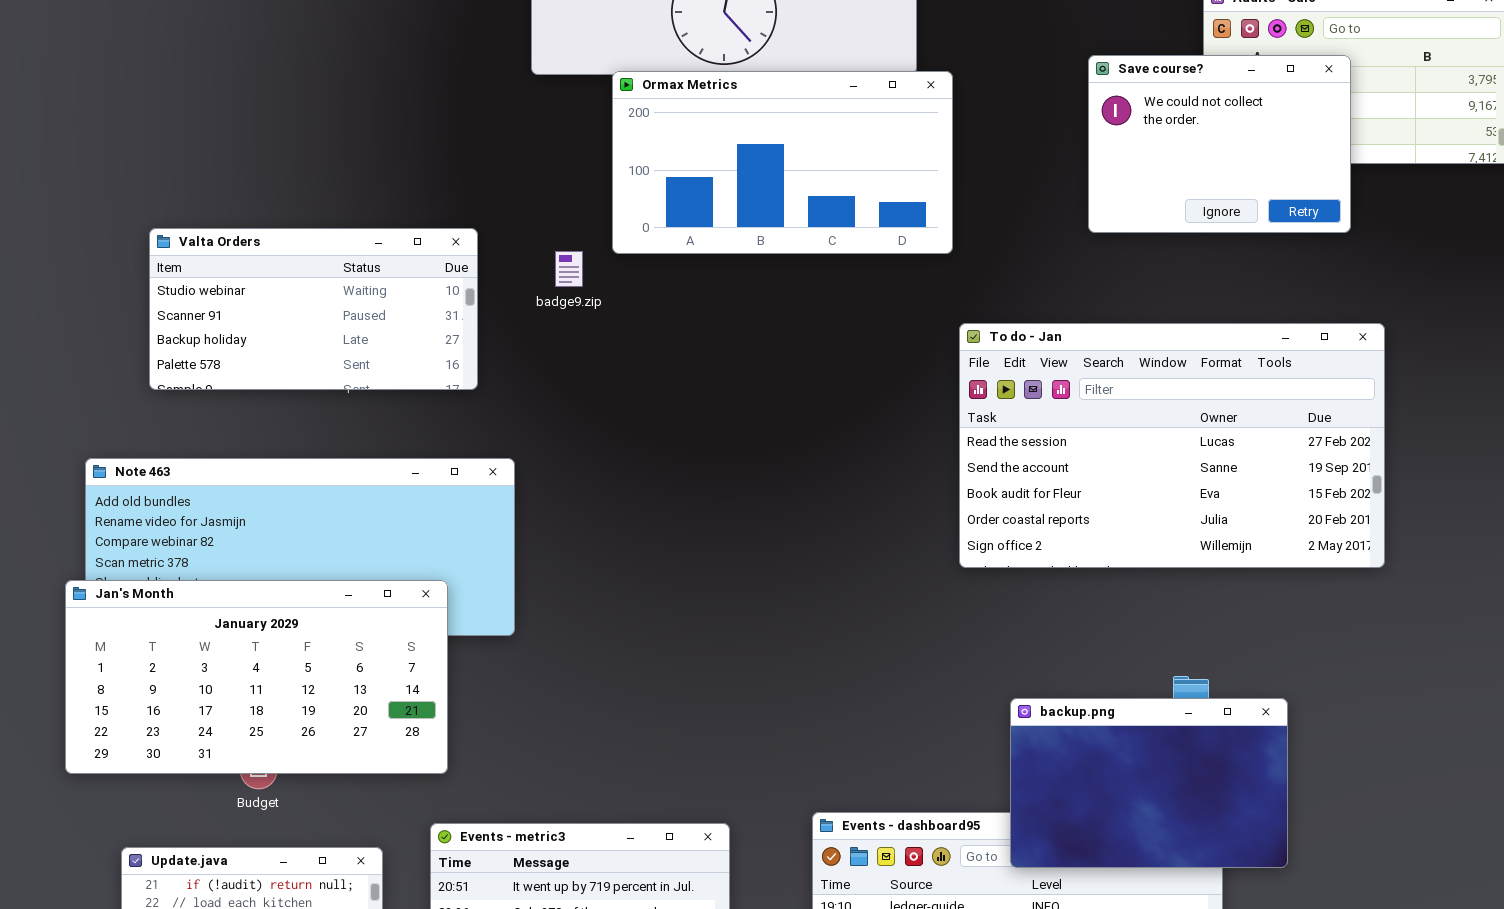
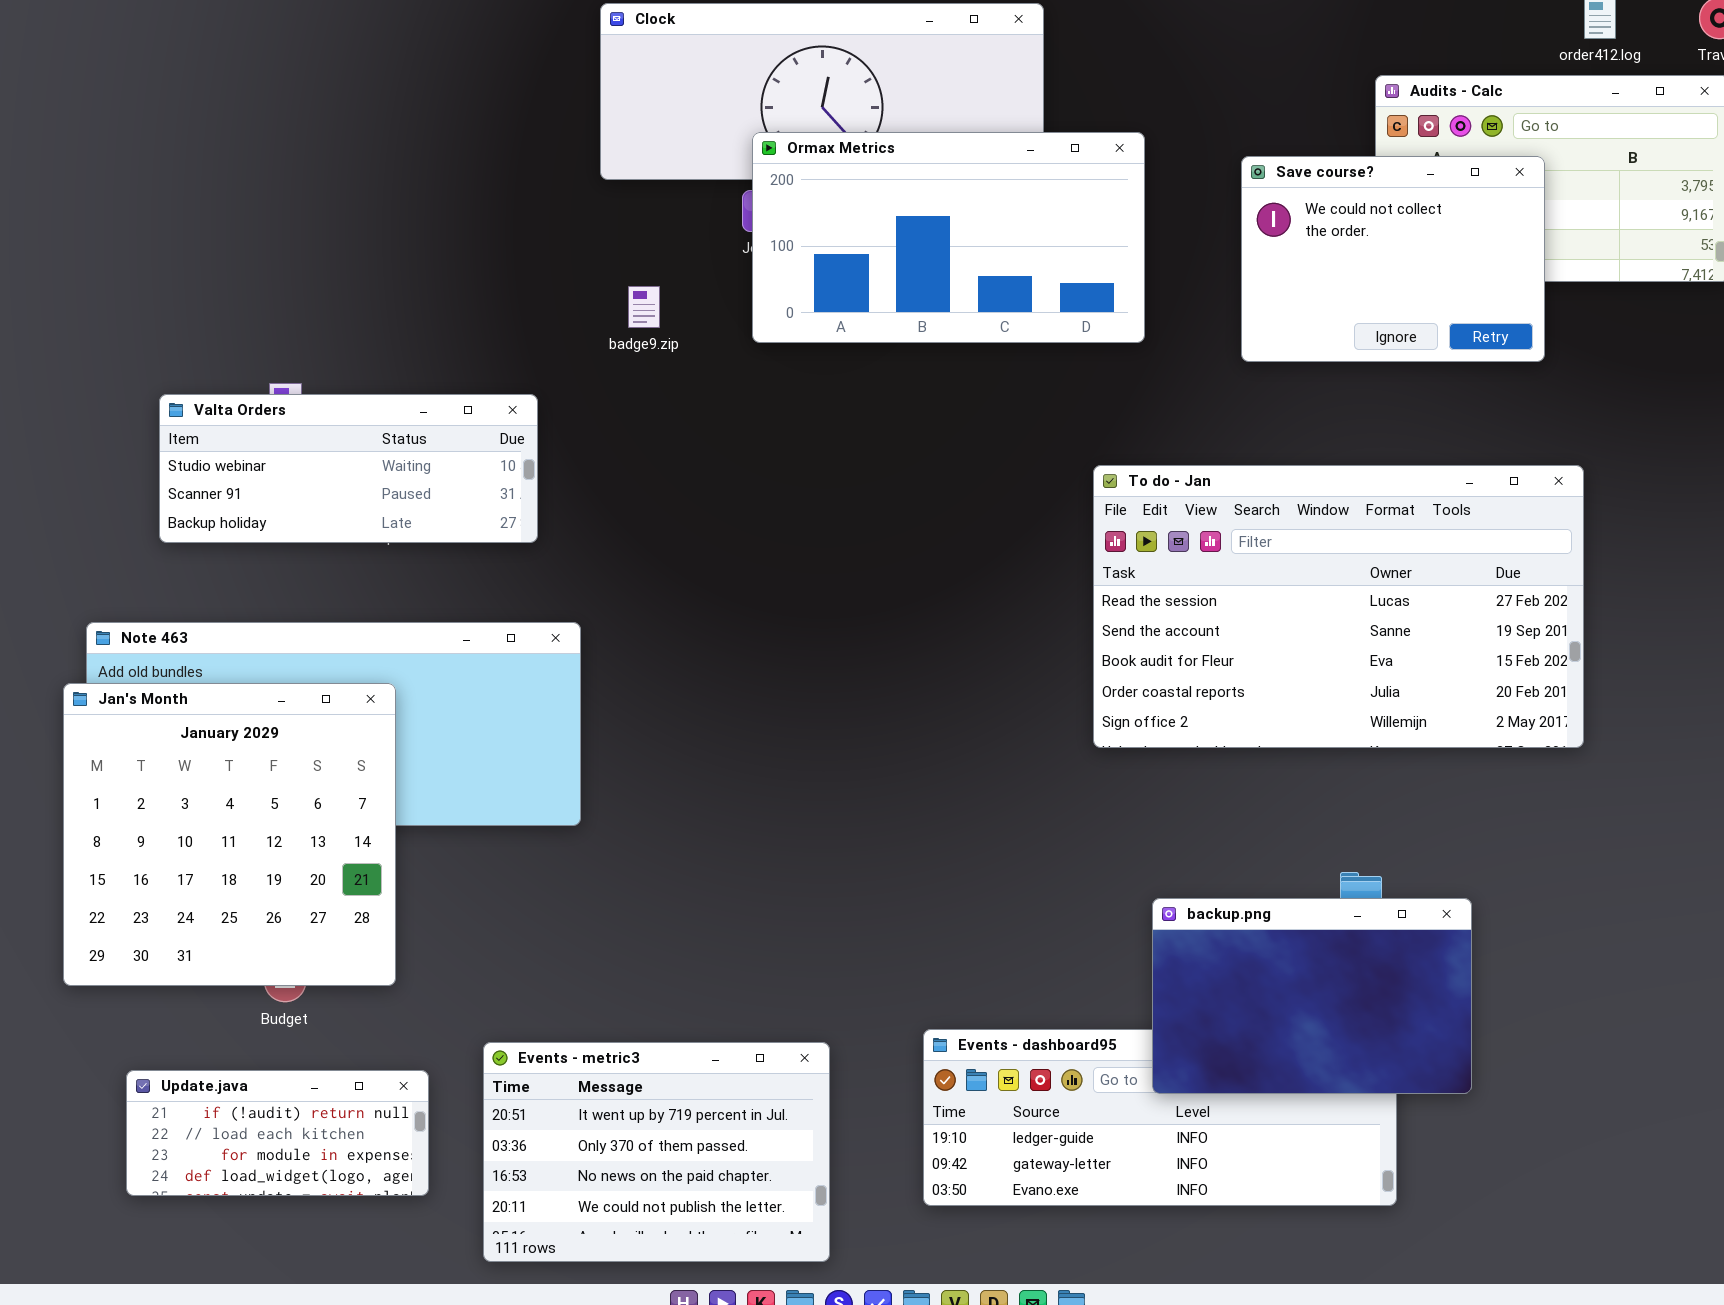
Ormax Metrics: [612,71,953,254] -> [752,132,1145,343], moved
Valta Orders: [149,228,478,390] -> [159,394,538,543], resized
badge9.zip: [555,251,583,287] -> [628,286,660,328], moved
Jan's Month: [65,580,448,774] -> [63,683,396,986], resized

